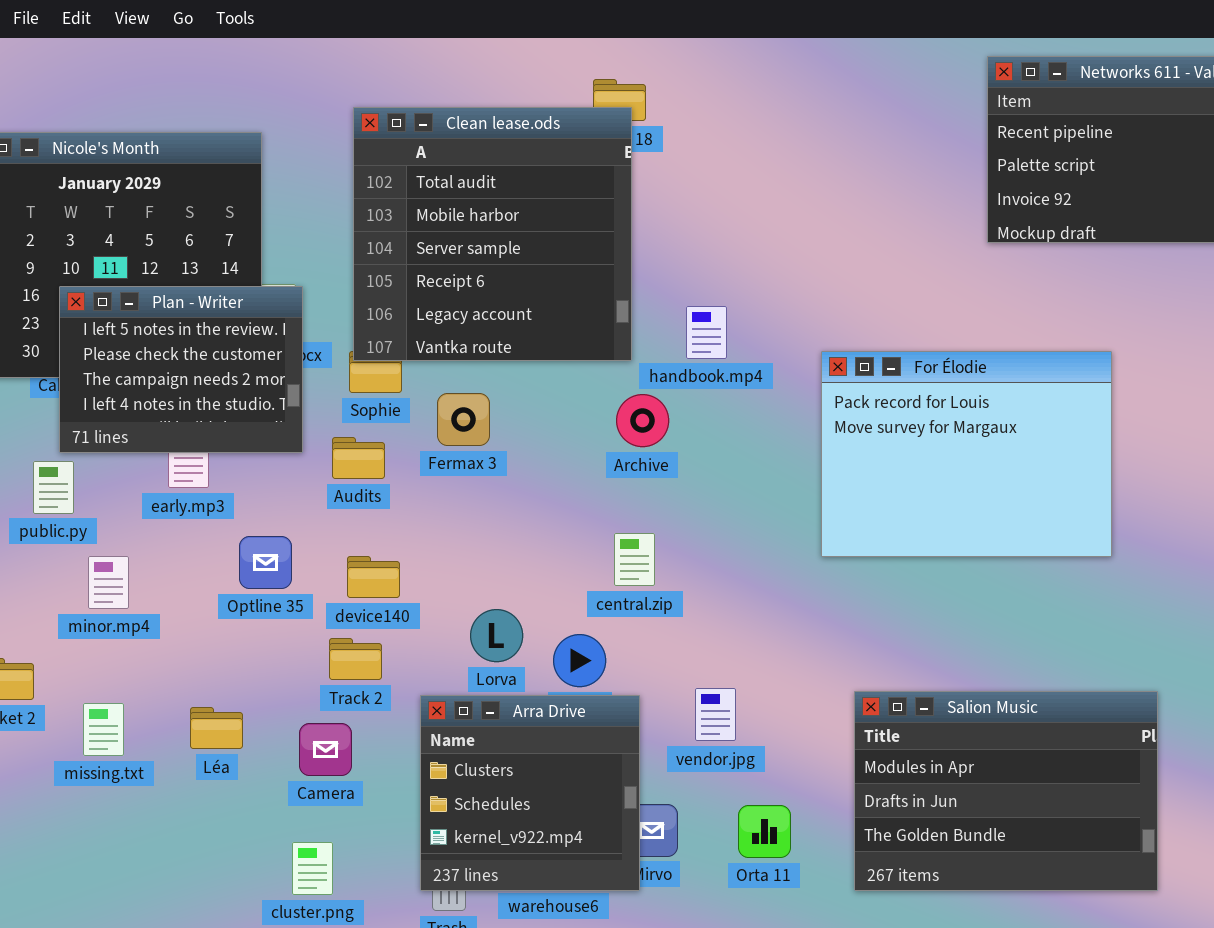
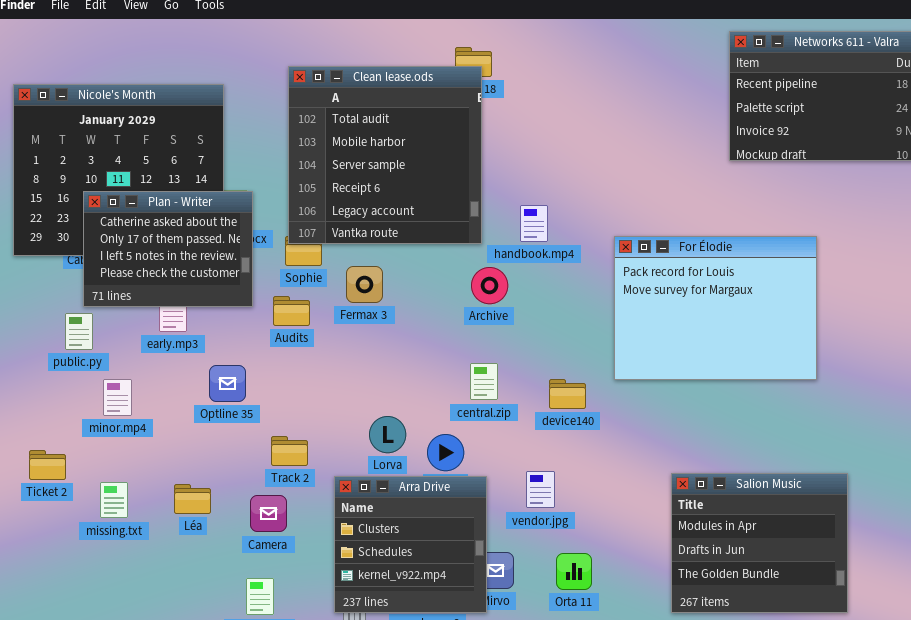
Plan - Writer: [59,286,303,453] -> [83,191,253,307], scrolled up 2 rows
device140: [347,556,400,598] -> [549,379,586,409], moved
Salion Music: [854,691,1158,891] -> [671,473,848,613], resized

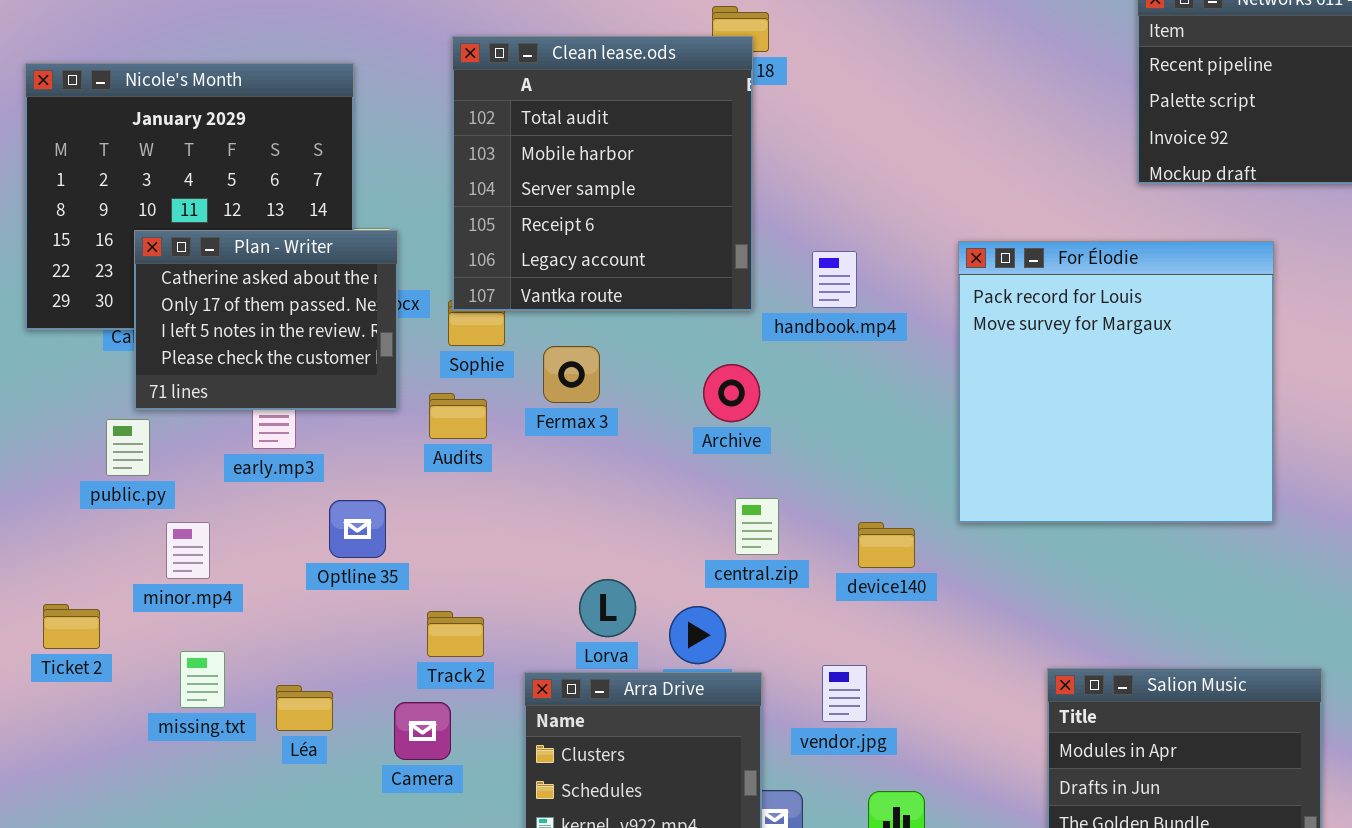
For Élodie: [614,236,817,380] -> [958,241,1274,523], resized
Archive: [471,267,508,304] -> [703,364,760,422], moved
Ticket 2: [29,450,66,480] -> [43,604,100,649], moved
missing.txt: [100,482,128,518] -> [180,651,225,708], moved

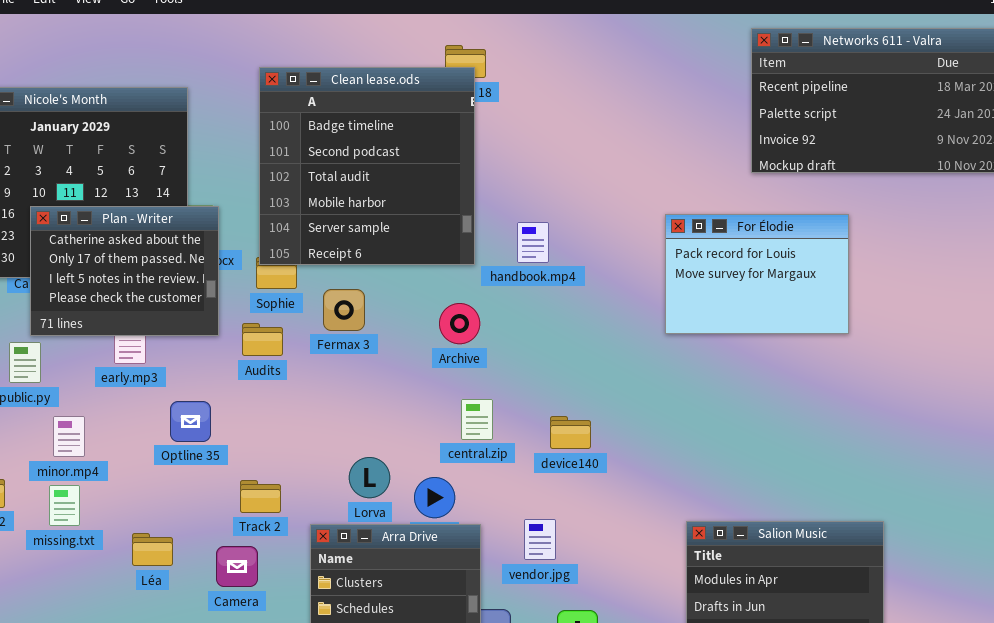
Clean lease.ods: [452,36,753,311] -> [259,67,475,265], scrolled up 2 rows
For Élodie: [958,241,1274,523] -> [665,214,849,334], resized
missing.txt: [180,651,225,708] -> [49,485,80,526], moved

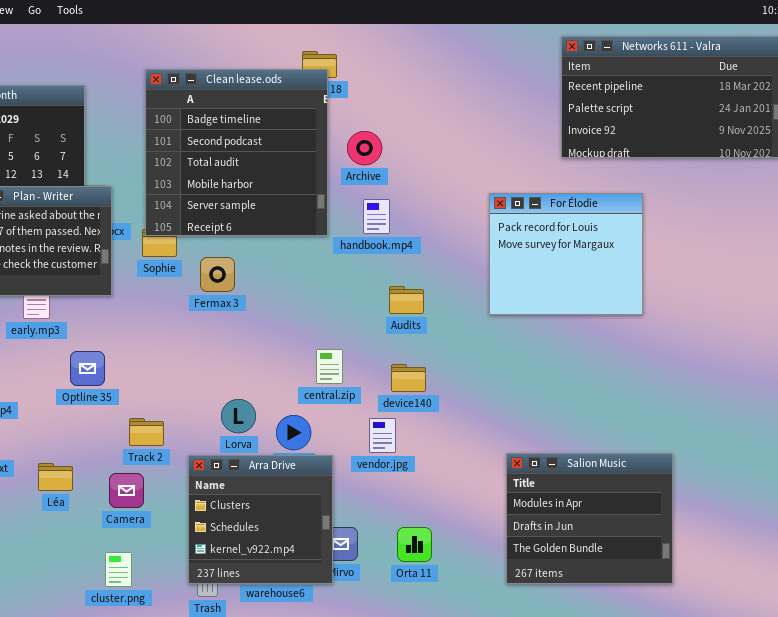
For Élodie: [665,214,849,334] -> [489,193,643,315], resized
Archive: [439,303,480,344] -> [347,131,382,165], moved
Audits: [242,323,283,356] -> [389,286,424,314], moved
vendor.jpg: [524,519,556,560] -> [369,418,396,453], moved

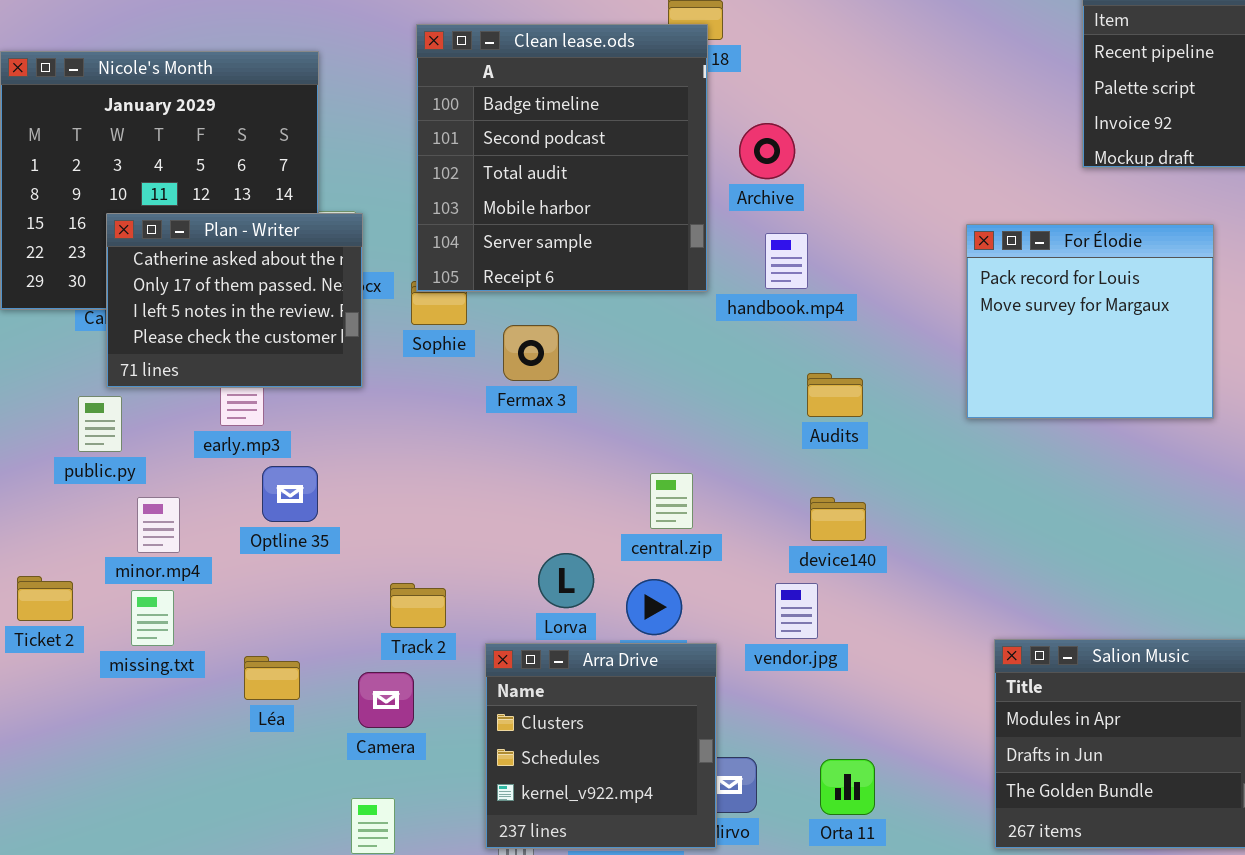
central.zip: [316,349,343,384] -> [650,473,693,529], moved
Optline 35: [70,351,105,386] -> [262,466,318,522], moved

